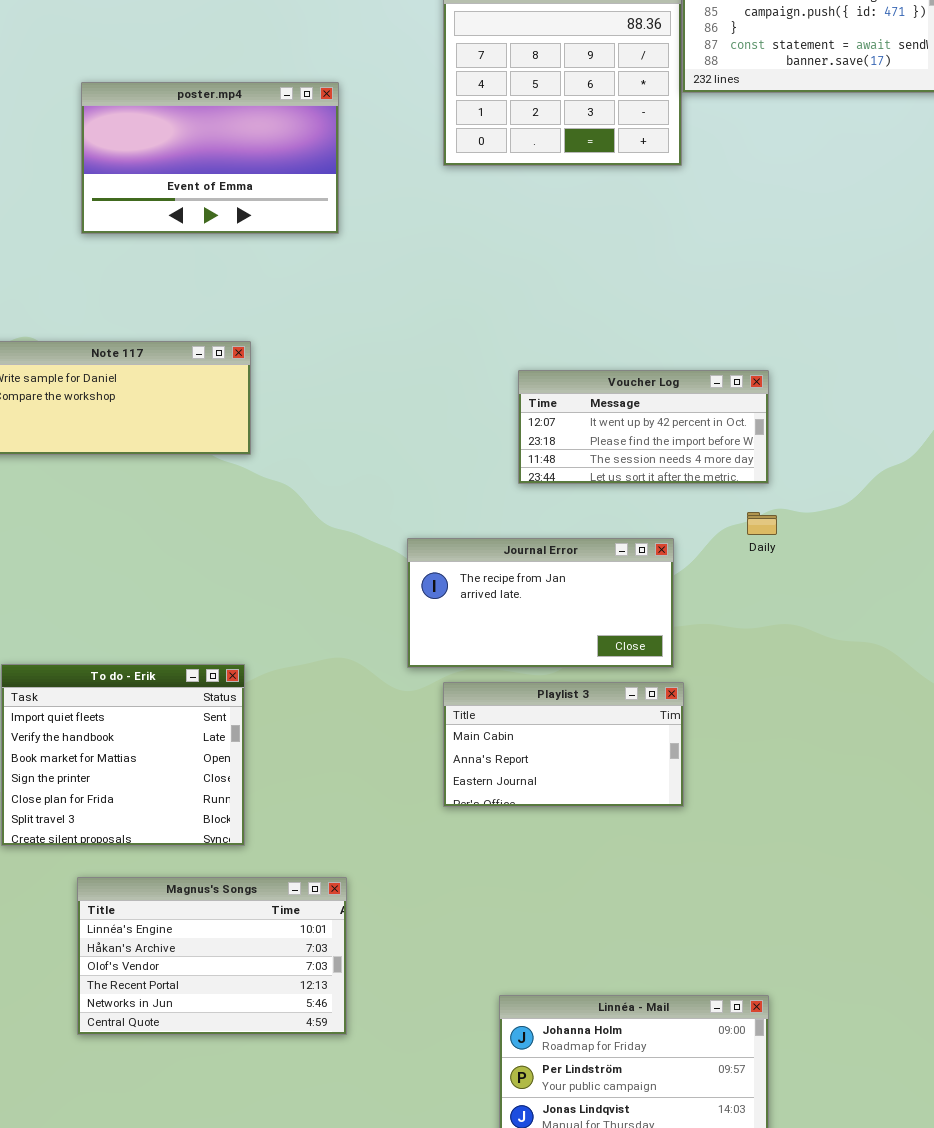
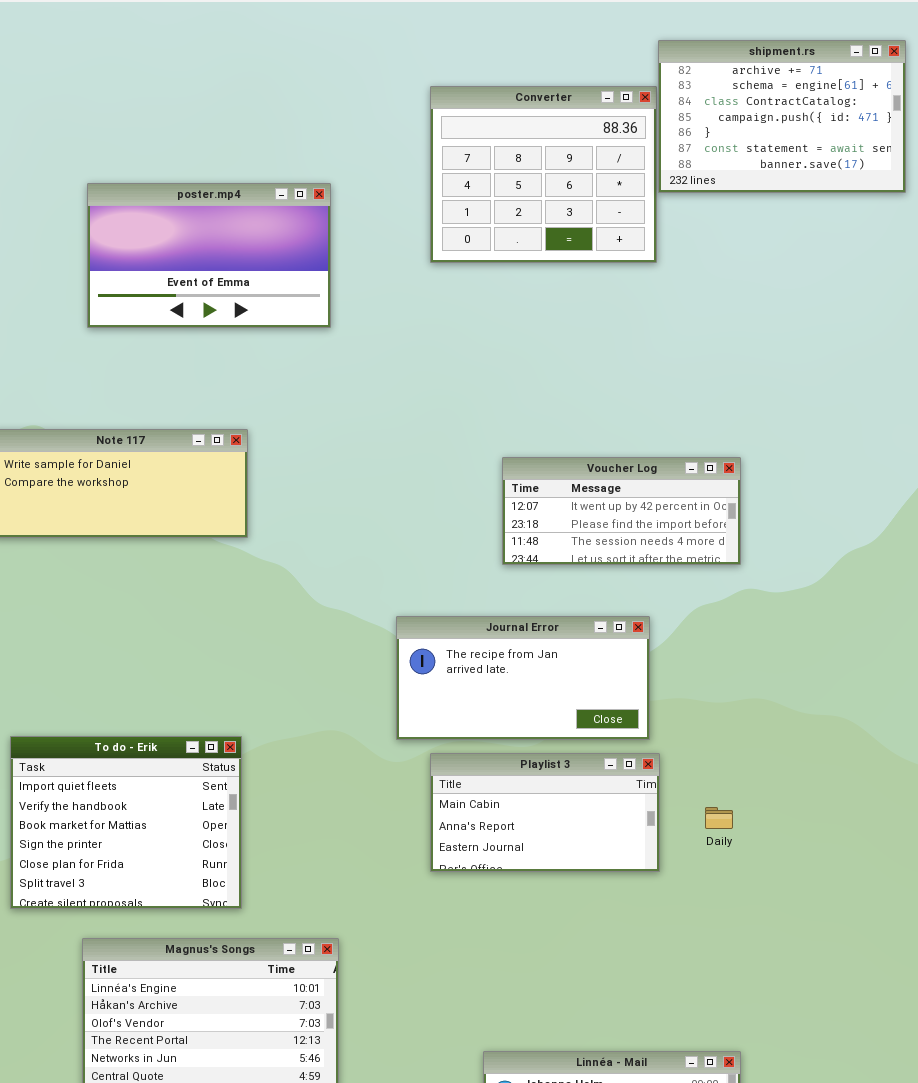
Daily: [747,512,777,535] -> [705,807,733,829], moved

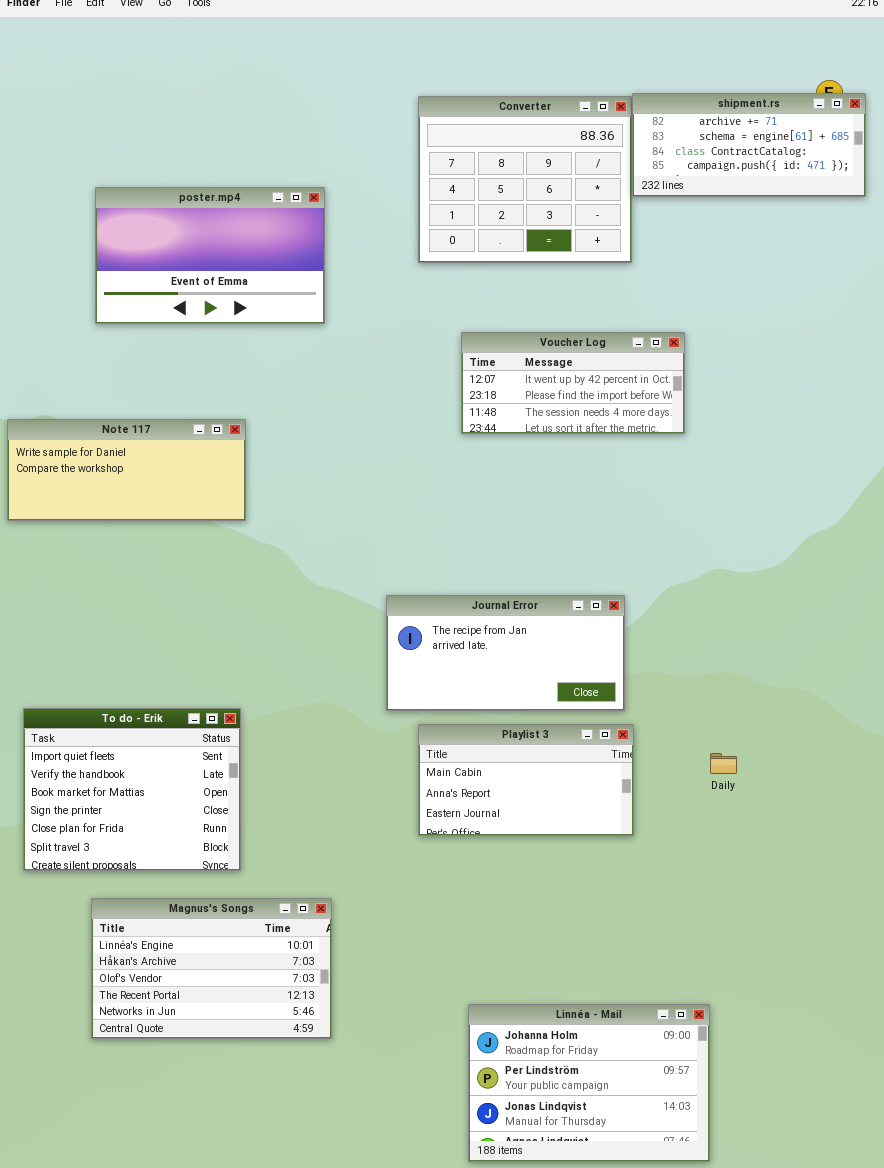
shipment.rs: [658,40,906,193] -> [632,93,866,197], resized
Voucher Log: [502,457,741,565] -> [461,332,685,434], moved
Daily: [705,807,733,829] -> [710,753,737,774], moved

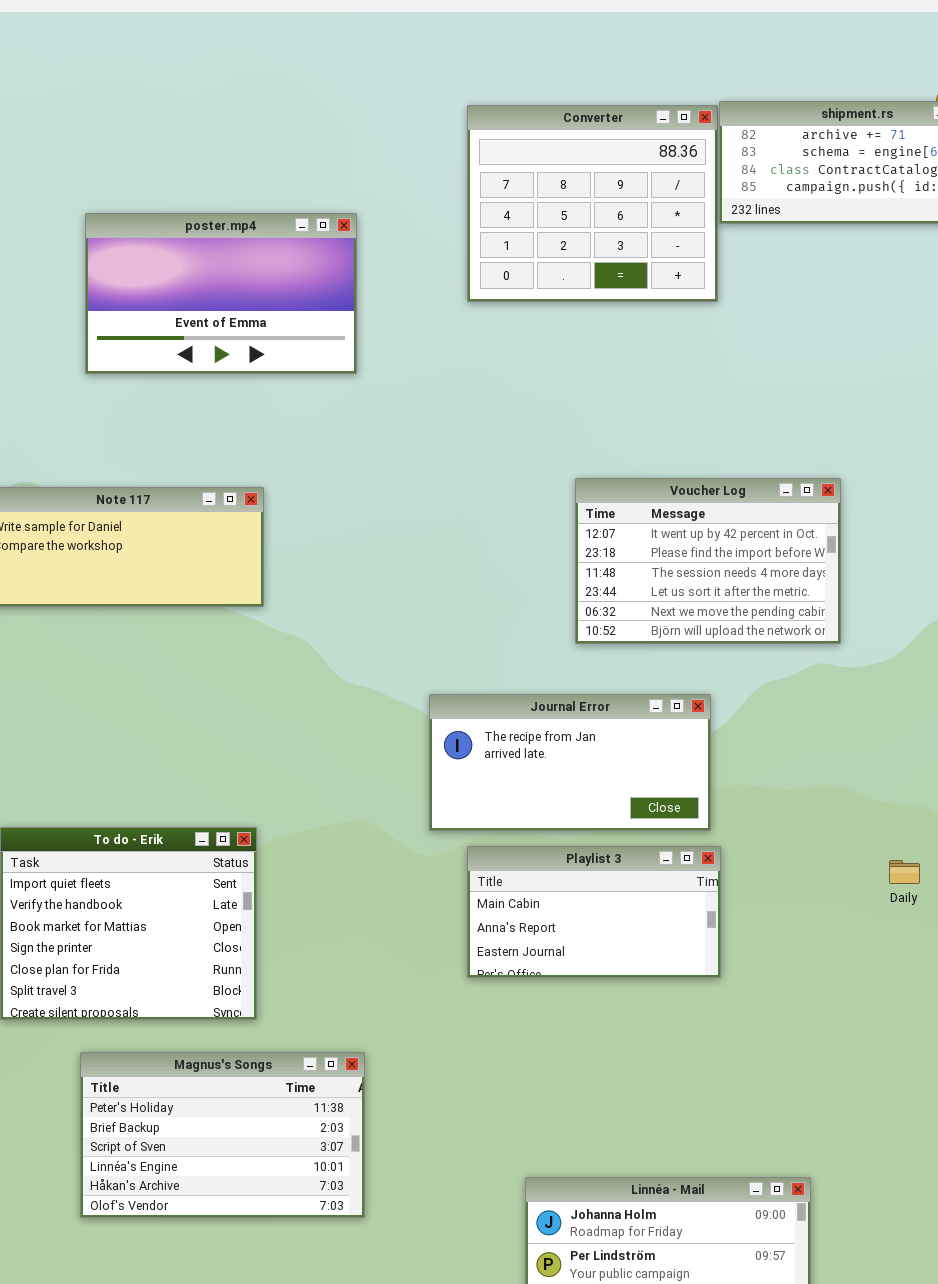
Voucher Log: [461,332,685,434] -> [575,478,841,644], moved, resized
Daily: [710,753,737,774] -> [889,860,920,884], moved
Magnus's Songs: [91,898,332,1039] -> [80,1052,365,1218], scrolled up 3 rows

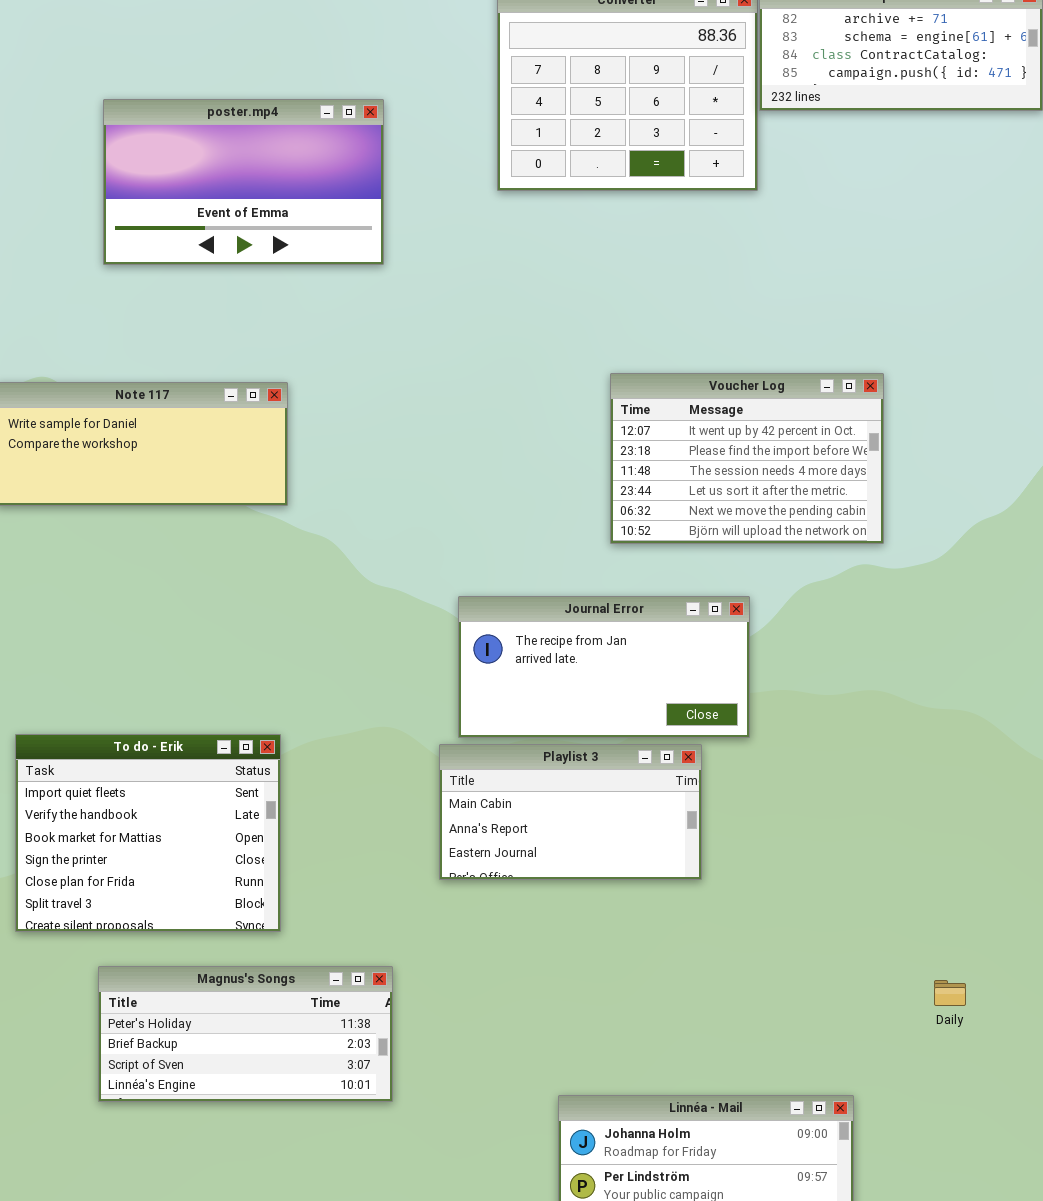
Playlist 3: [467,846,721,978] -> [439,744,702,880], moved
Daily: [889,860,920,884] -> [934,980,966,1006], moved
Magnus's Songs: [80,1052,365,1218] -> [98,966,393,1102], resized

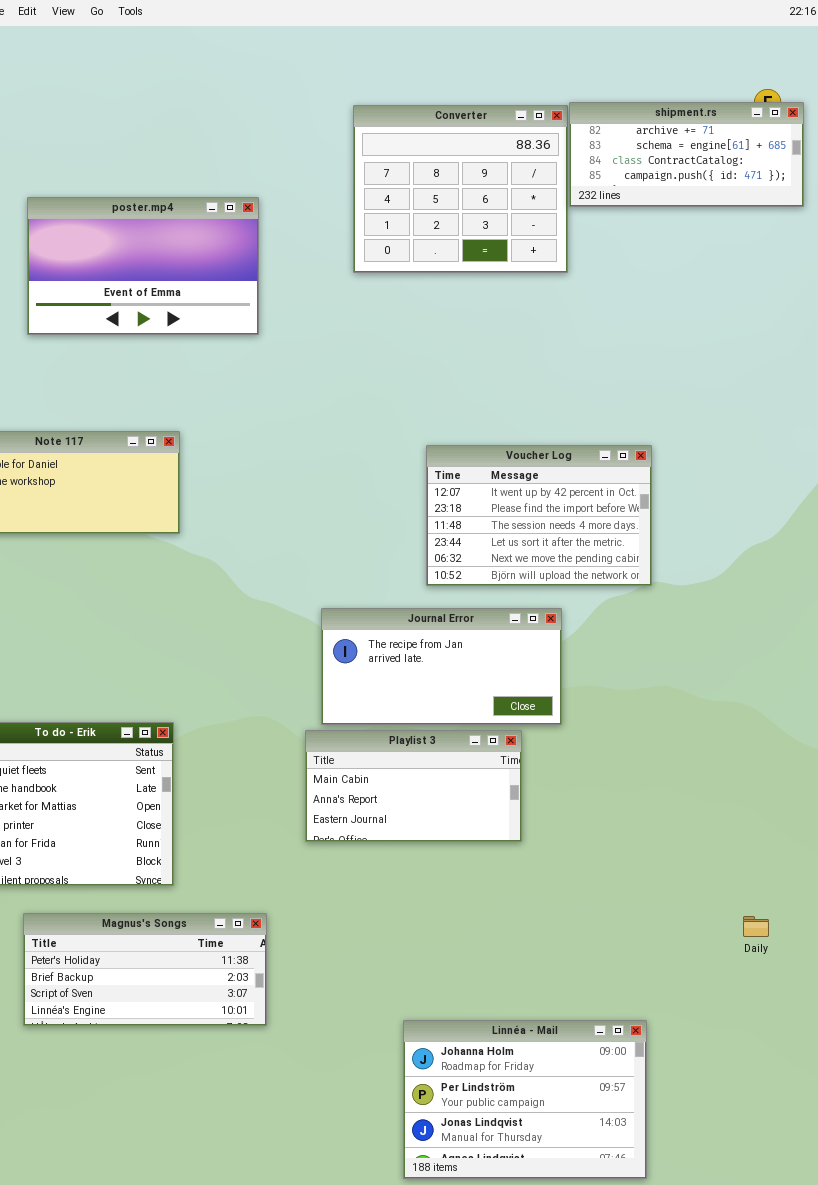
Voucher Log: [610,373,884,544] -> [426,445,652,586], moved
Daily: [934,980,966,1006] -> [743,916,769,937], moved

